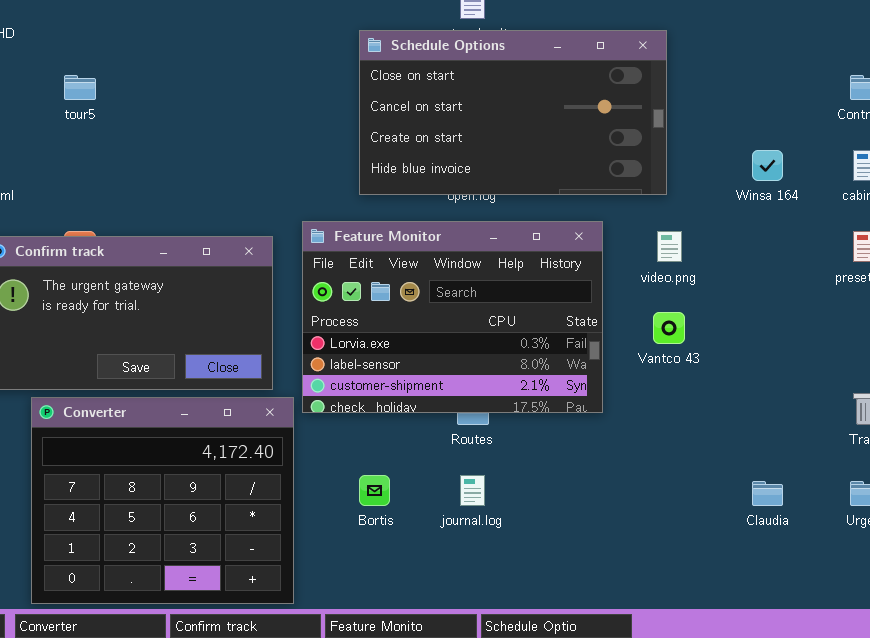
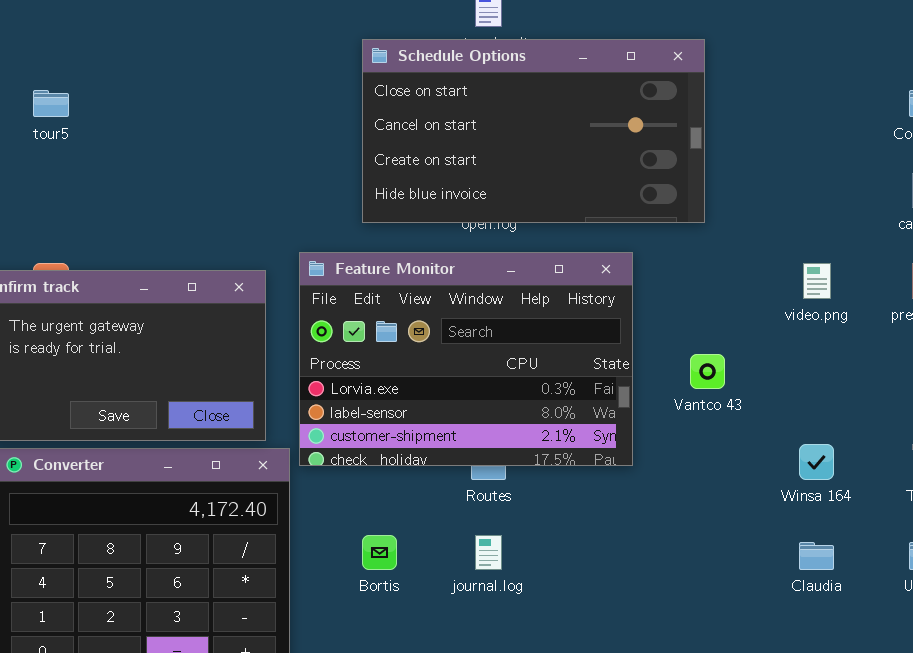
Winsa 164: [752,150,783,181] -> [799,444,834,480], moved
video.png: [657,231,682,262] -> [803,263,831,299], moved

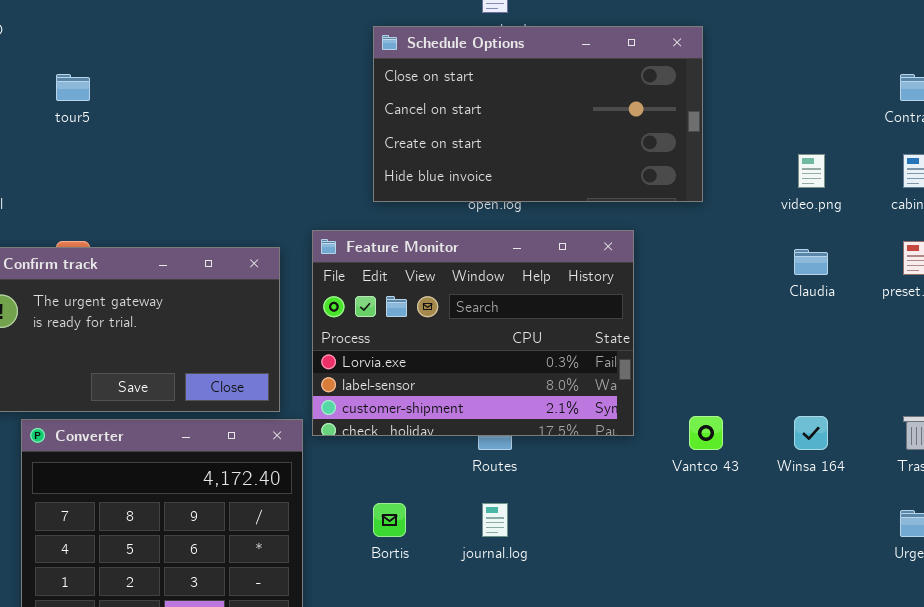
video.png: [803,263,831,299] -> [798,154,825,188], moved
Vantco 43: [690,354,725,389] -> [689,416,723,450], moved
Claudia: [799,542,834,570] -> [794,249,828,275], moved

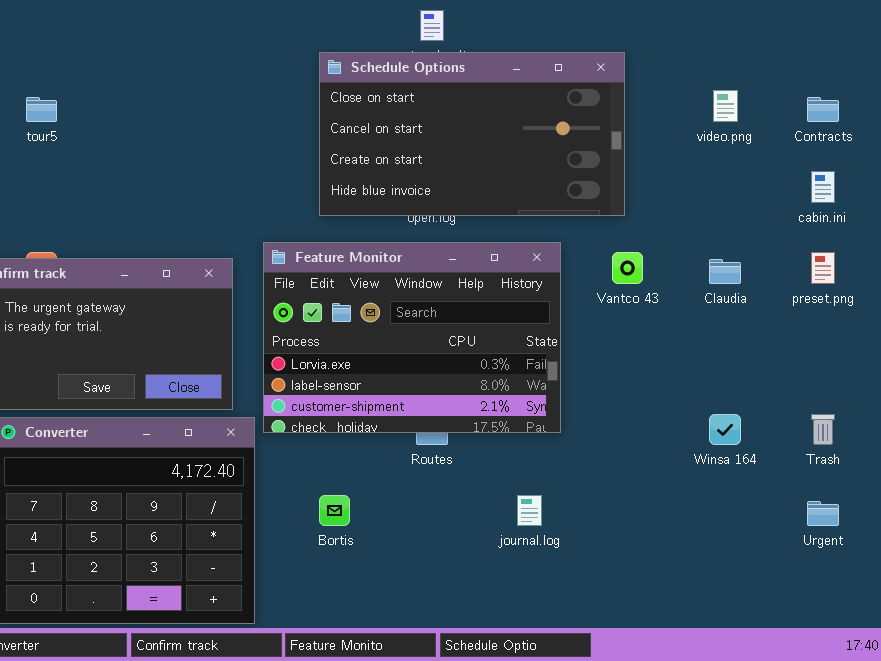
video.png: [798,154,825,188] -> [713,90,738,122], moved
Vantco 43: [689,416,723,450] -> [612,252,643,284], moved
journal.log: [482,503,508,537] -> [517,495,542,526], moved

